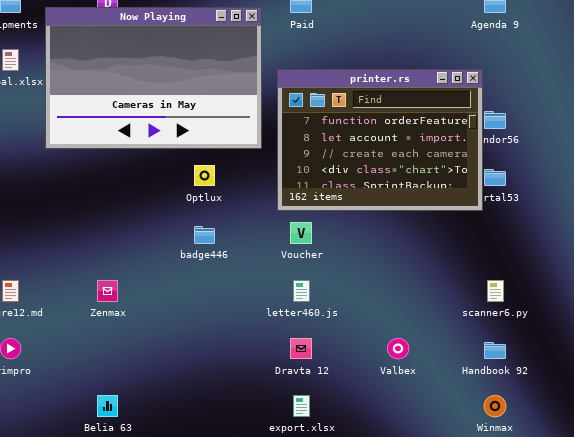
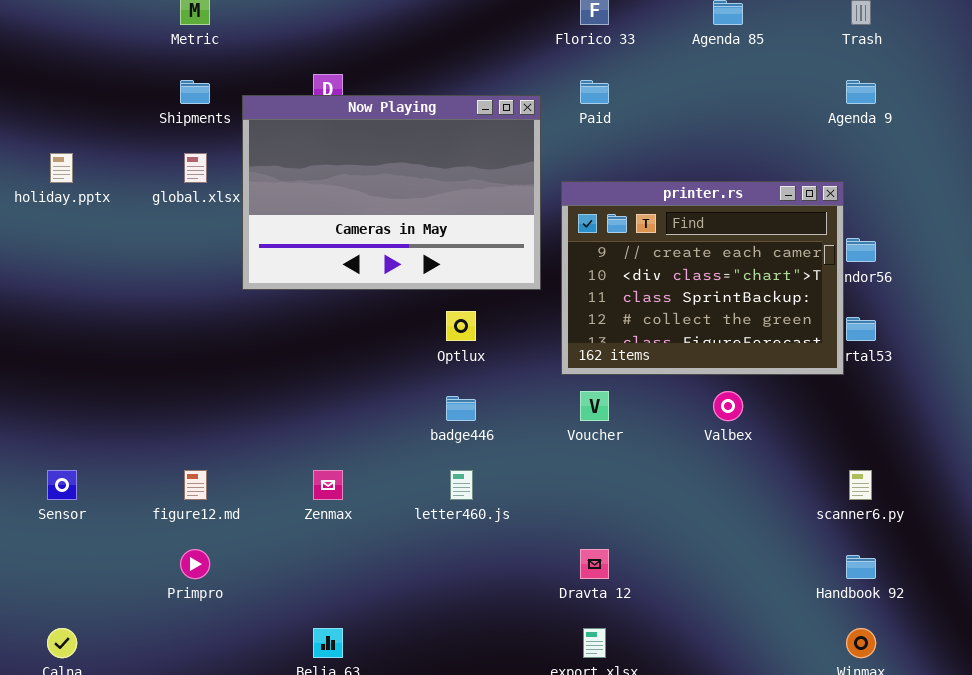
printer.rs: [277,69,483,211] -> [561,181,844,375], scrolled down 2 rows
letter460.js: [293,280,310,302] -> [450,470,473,500], moved
Valbex: [387,338,409,359] -> [713,391,743,421], moved

